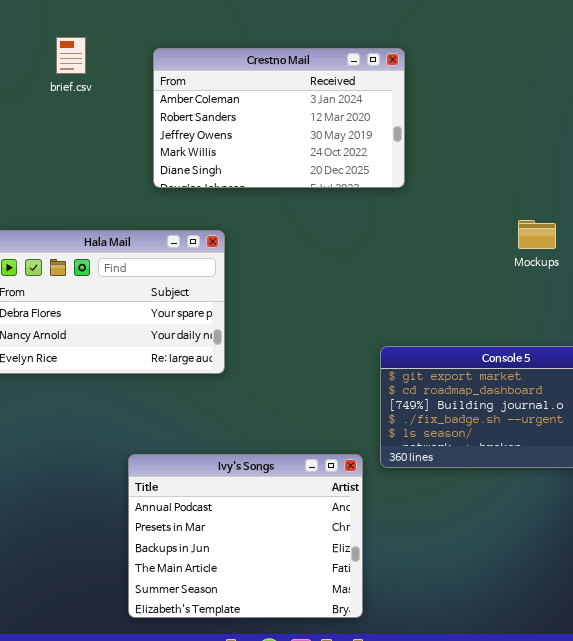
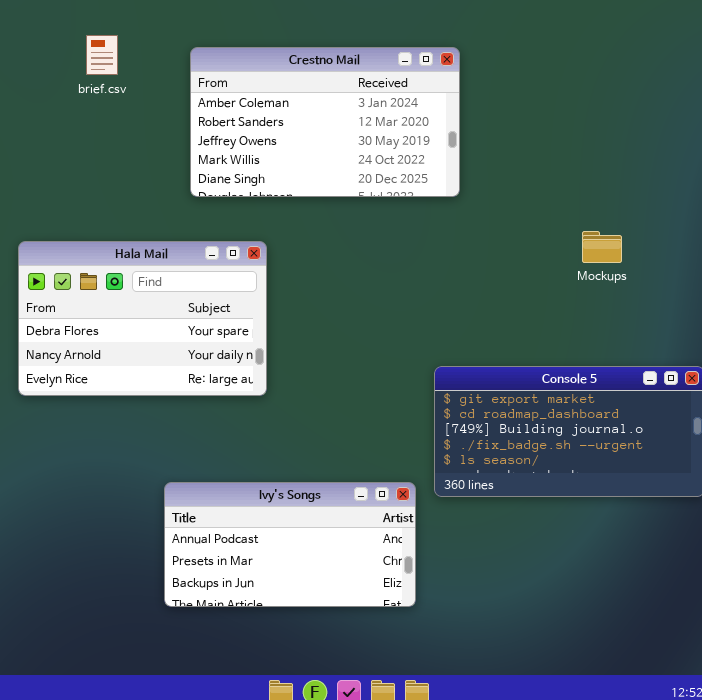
Ivy's Songs: [128,454,363,618] -> [164,482,416,607], resized

